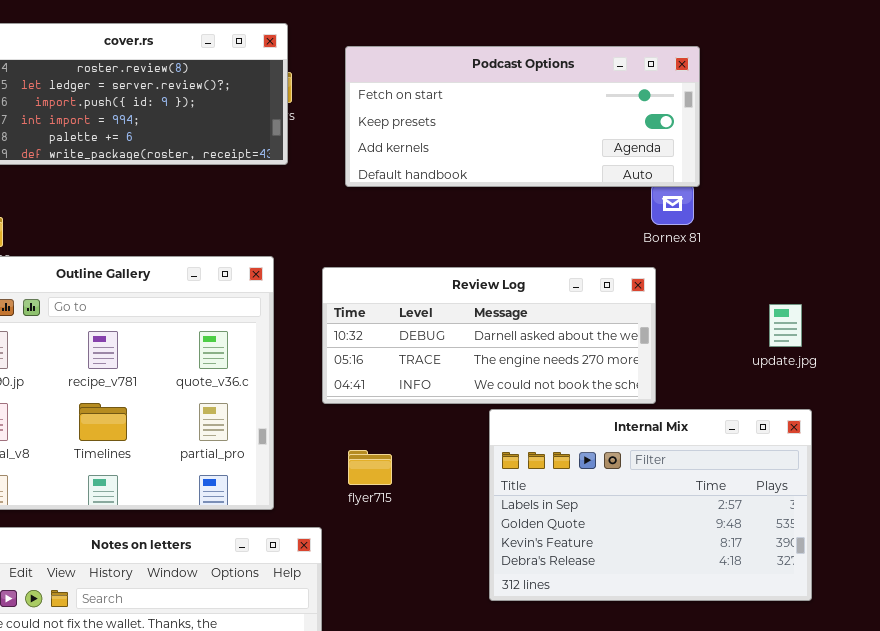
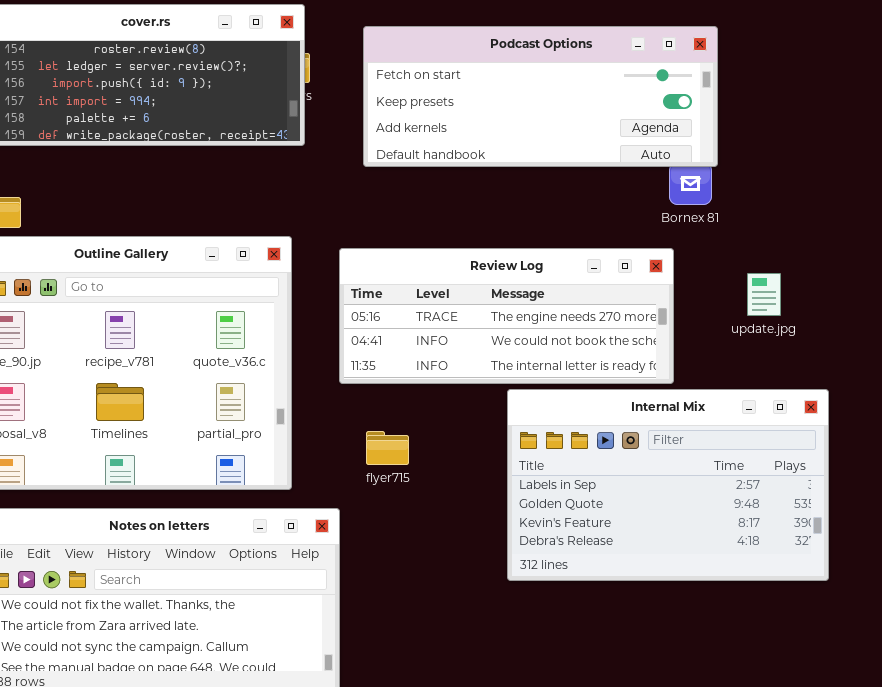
Review Log: [322,267,656,404] -> [339,248,674,384], scrolled down 1 row
update.jpg: [769,304,802,347] -> [747,273,781,316], moved

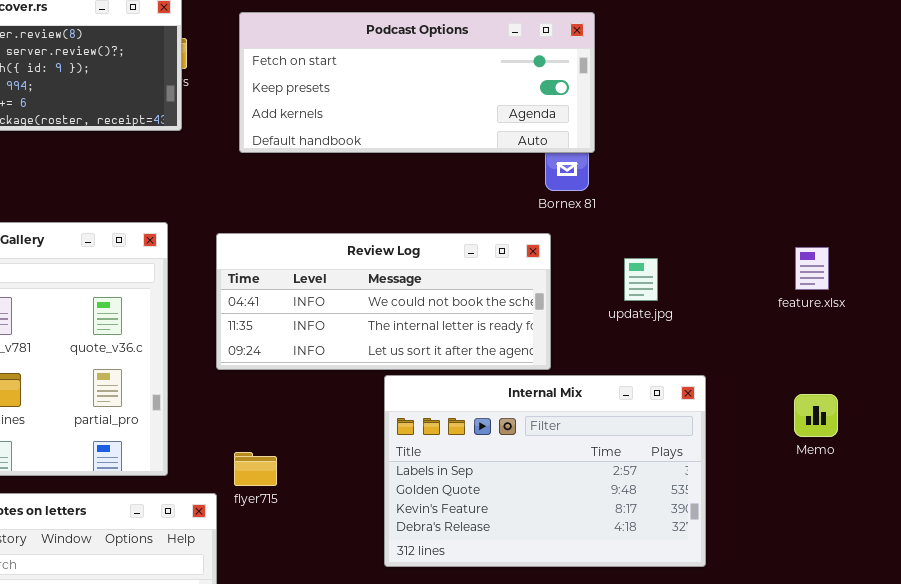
Review Log: [339,248,674,384] -> [216,233,551,370], scrolled down 1 row
flyer715: [366,431,409,465] -> [234,452,277,486], moved

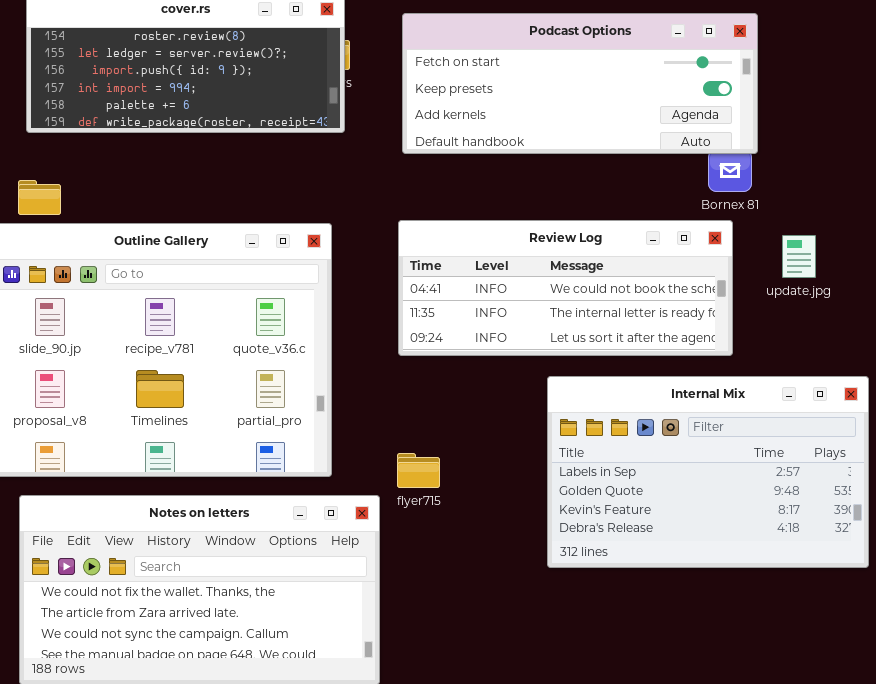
Review Log: [216,233,551,370] -> [398,220,733,356], moved
update.jpg: [624,258,658,301] -> [782,235,816,278], moved

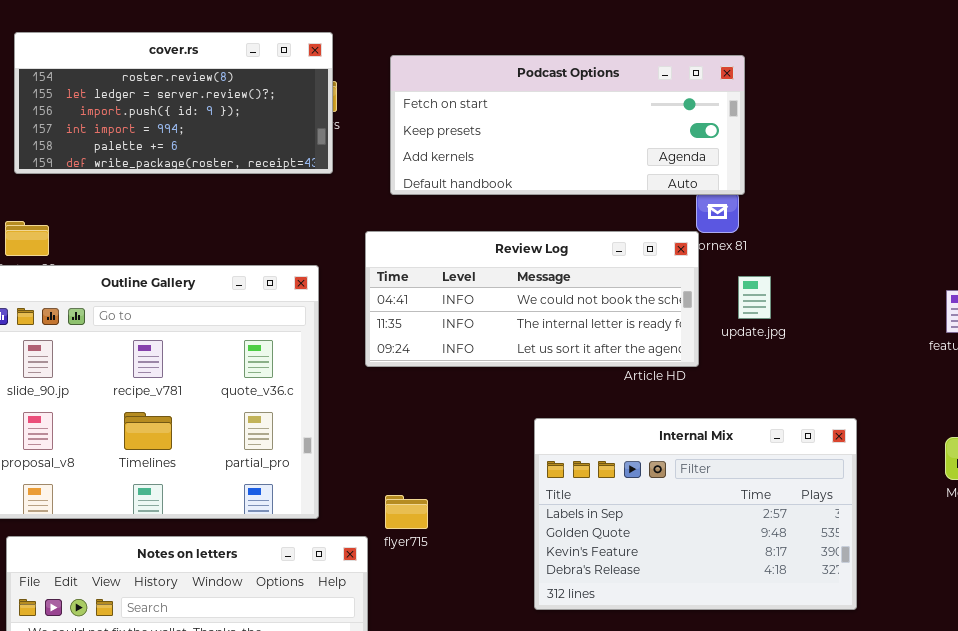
Review Log: [398,220,733,356] -> [365,231,699,367], moved
update.jpg: [782,235,816,278] -> [738,276,771,319], moved

